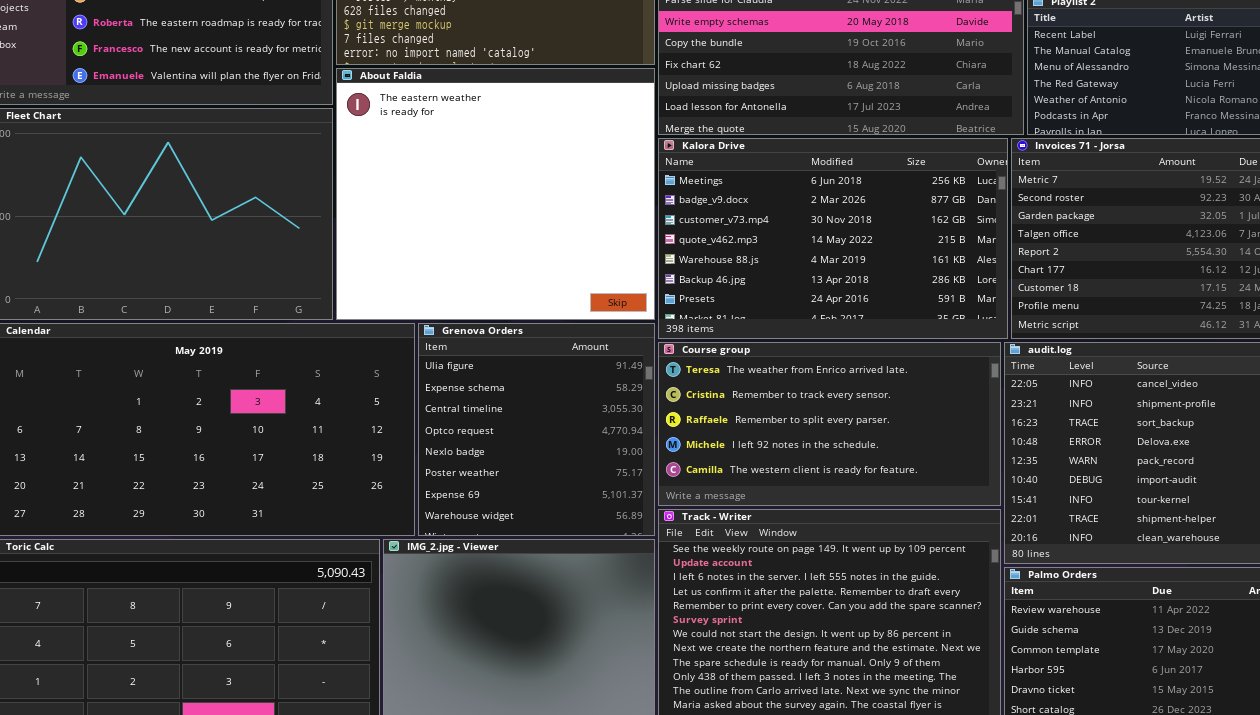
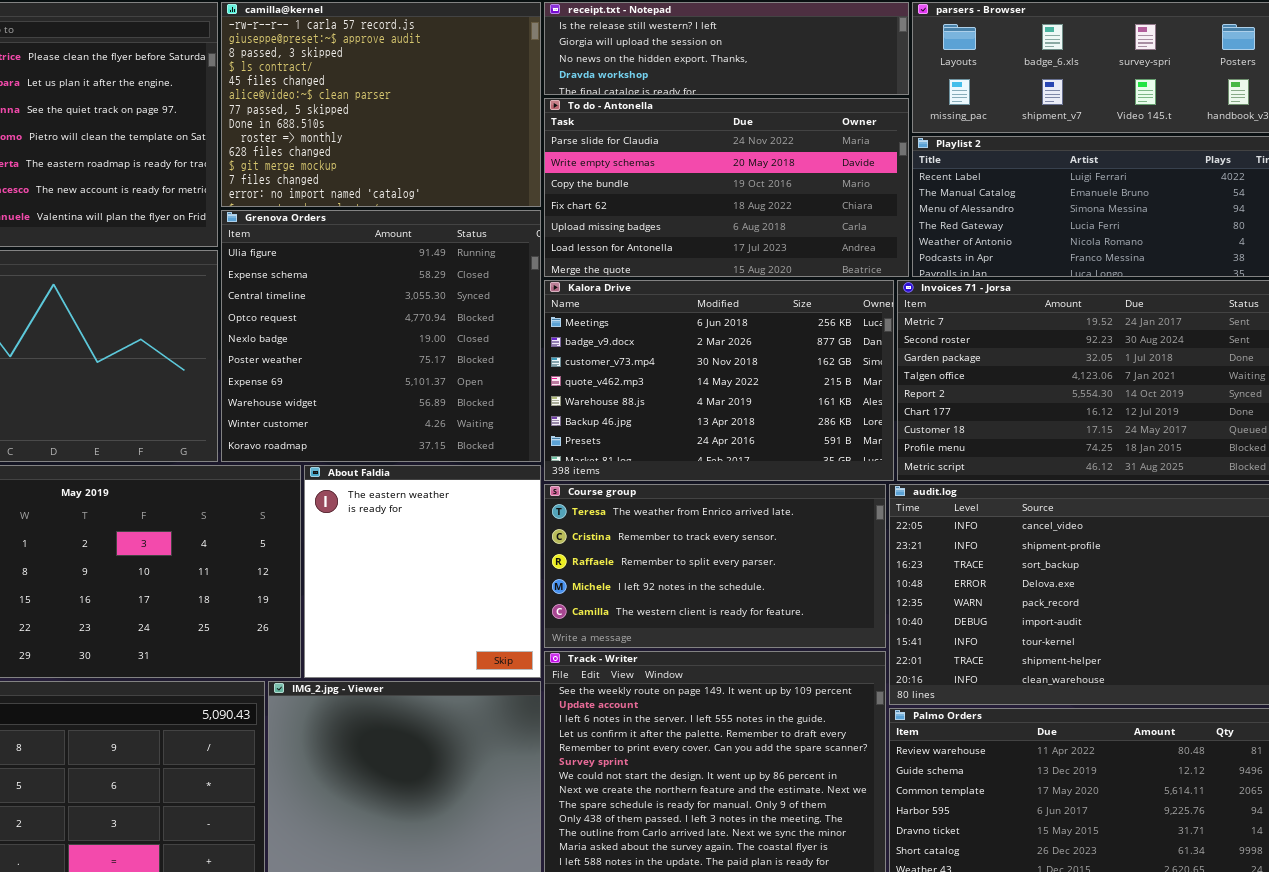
About Faldia: [336,68,655,320] -> [304,465,541,678], moved, resized
Grenova Orders: [418,323,655,536] -> [221,210,541,462], moved, resized

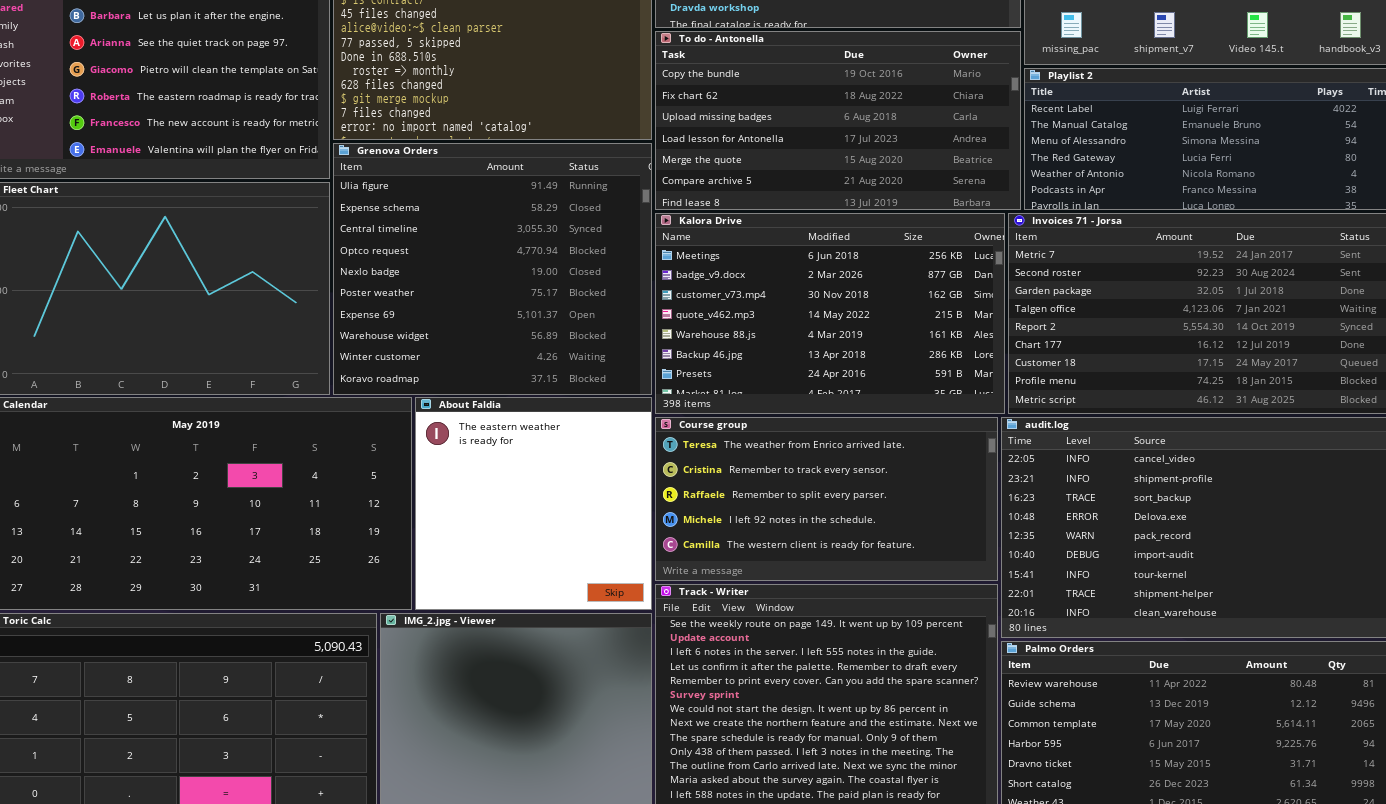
To do - Antonella: [544,98,909,277] -> [655,31,1021,210], scrolled down 2 rows

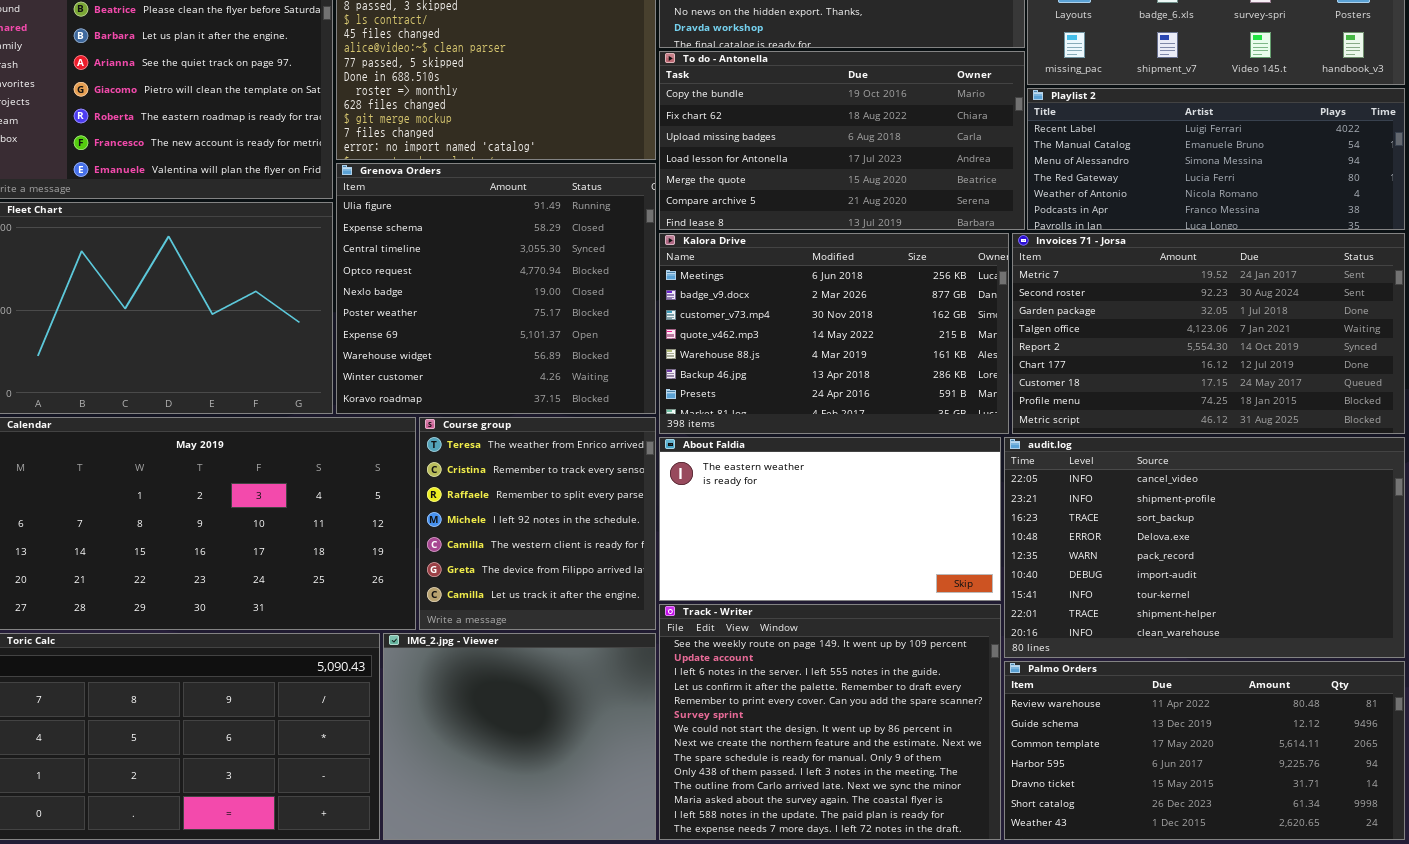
About Faldia: [415,397,652,610] -> [659,437,1001,601], moved, resized
Course group: [655,417,998,581] -> [419,417,656,630], moved, resized

